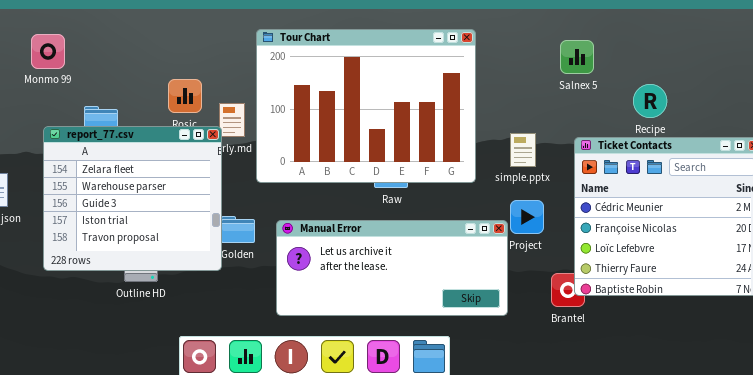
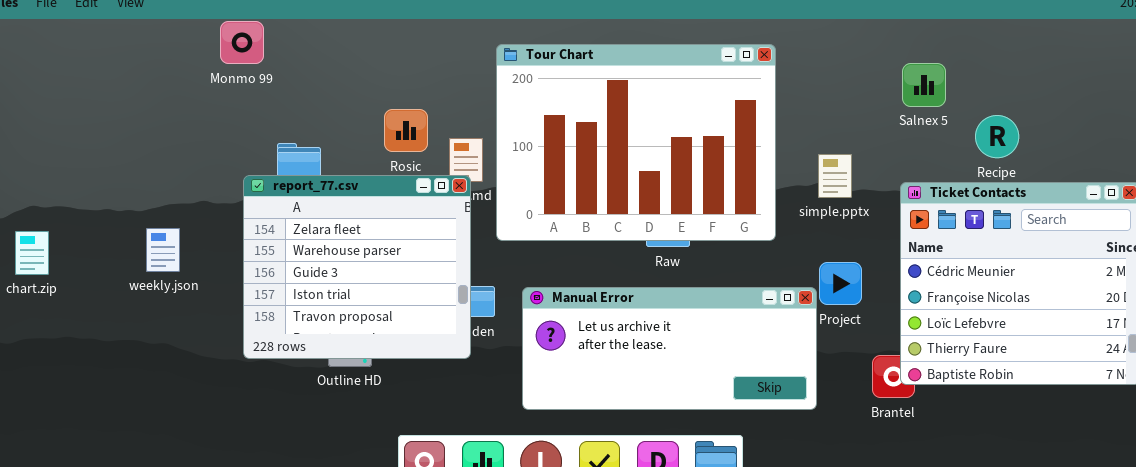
Monmo 99: [31,34,65,69] -> [220,21,264,64], moved
Salnex 5: [560,40,594,74] -> [902,63,946,107], moved
report_77.csv: [43,126,222,271] -> [243,175,471,359], moved
simple.pptx: [510,133,536,167] -> [818,154,852,198], moved

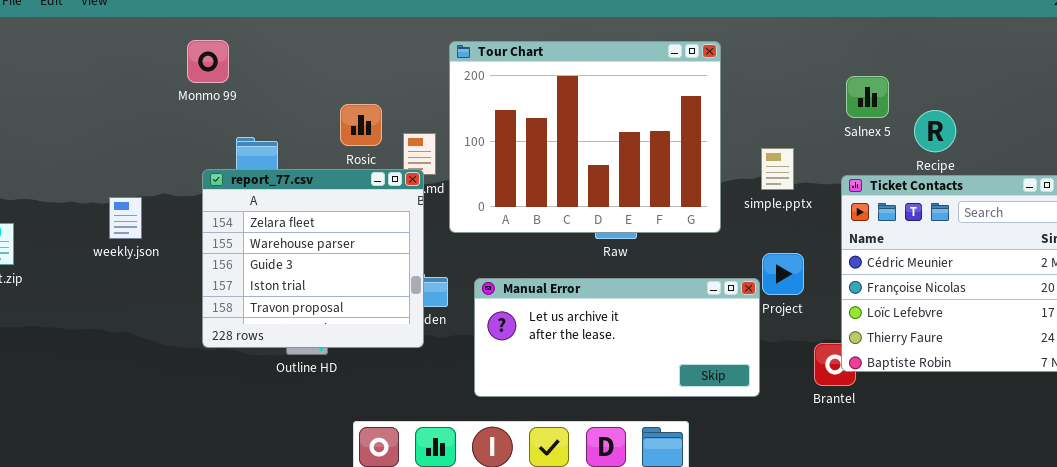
Monmo 99: [220,21,264,64] -> [187,40,229,83], moved
Salnex 5: [902,63,946,107] -> [846,76,889,118], moved
weekly.json: [146,228,180,272] -> [109,197,142,239], moved

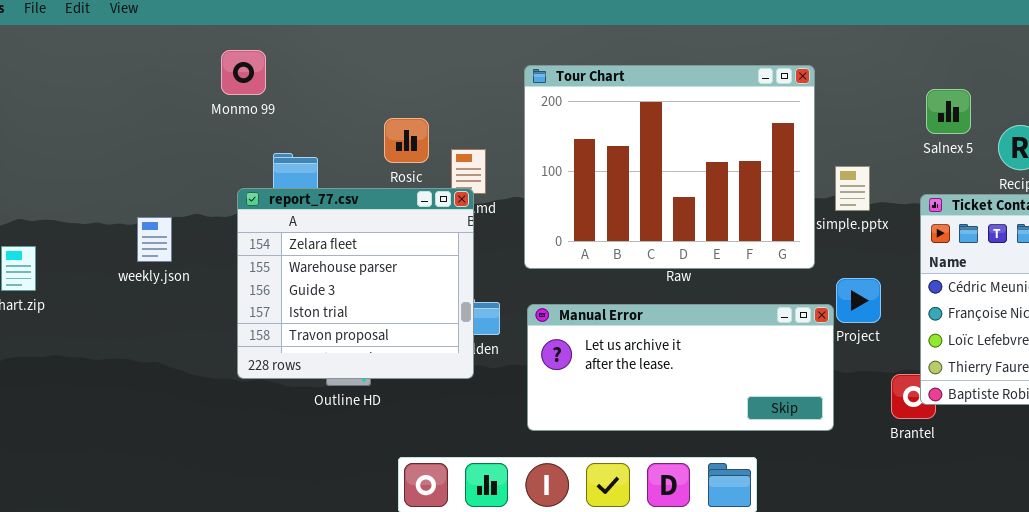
Tour Chart: [449,41,721,233] -> [524,65,815,269], moved

